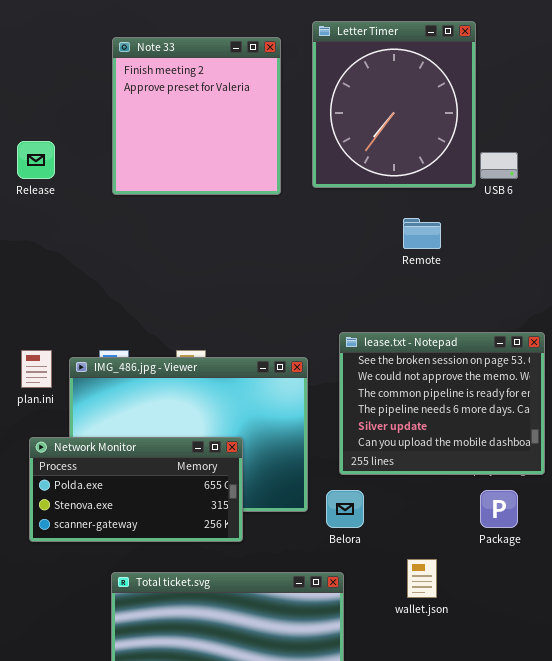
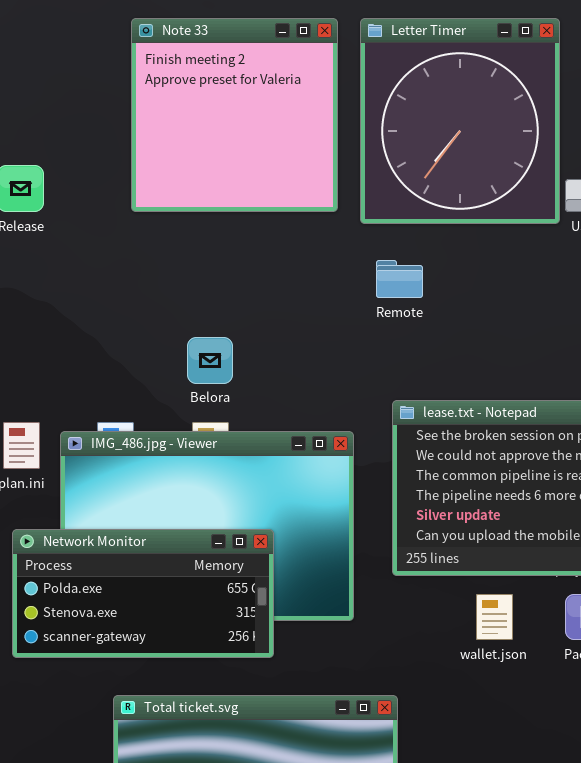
Note 33: [112,37,281,195] -> [131,18,338,212], moved
Remote: [403,218,441,249] -> [376,260,423,298], moved
Belora: [326,490,364,528] -> [187,337,233,384], moved
wallet.json: [407,559,437,598] -> [476,594,513,640], moved

